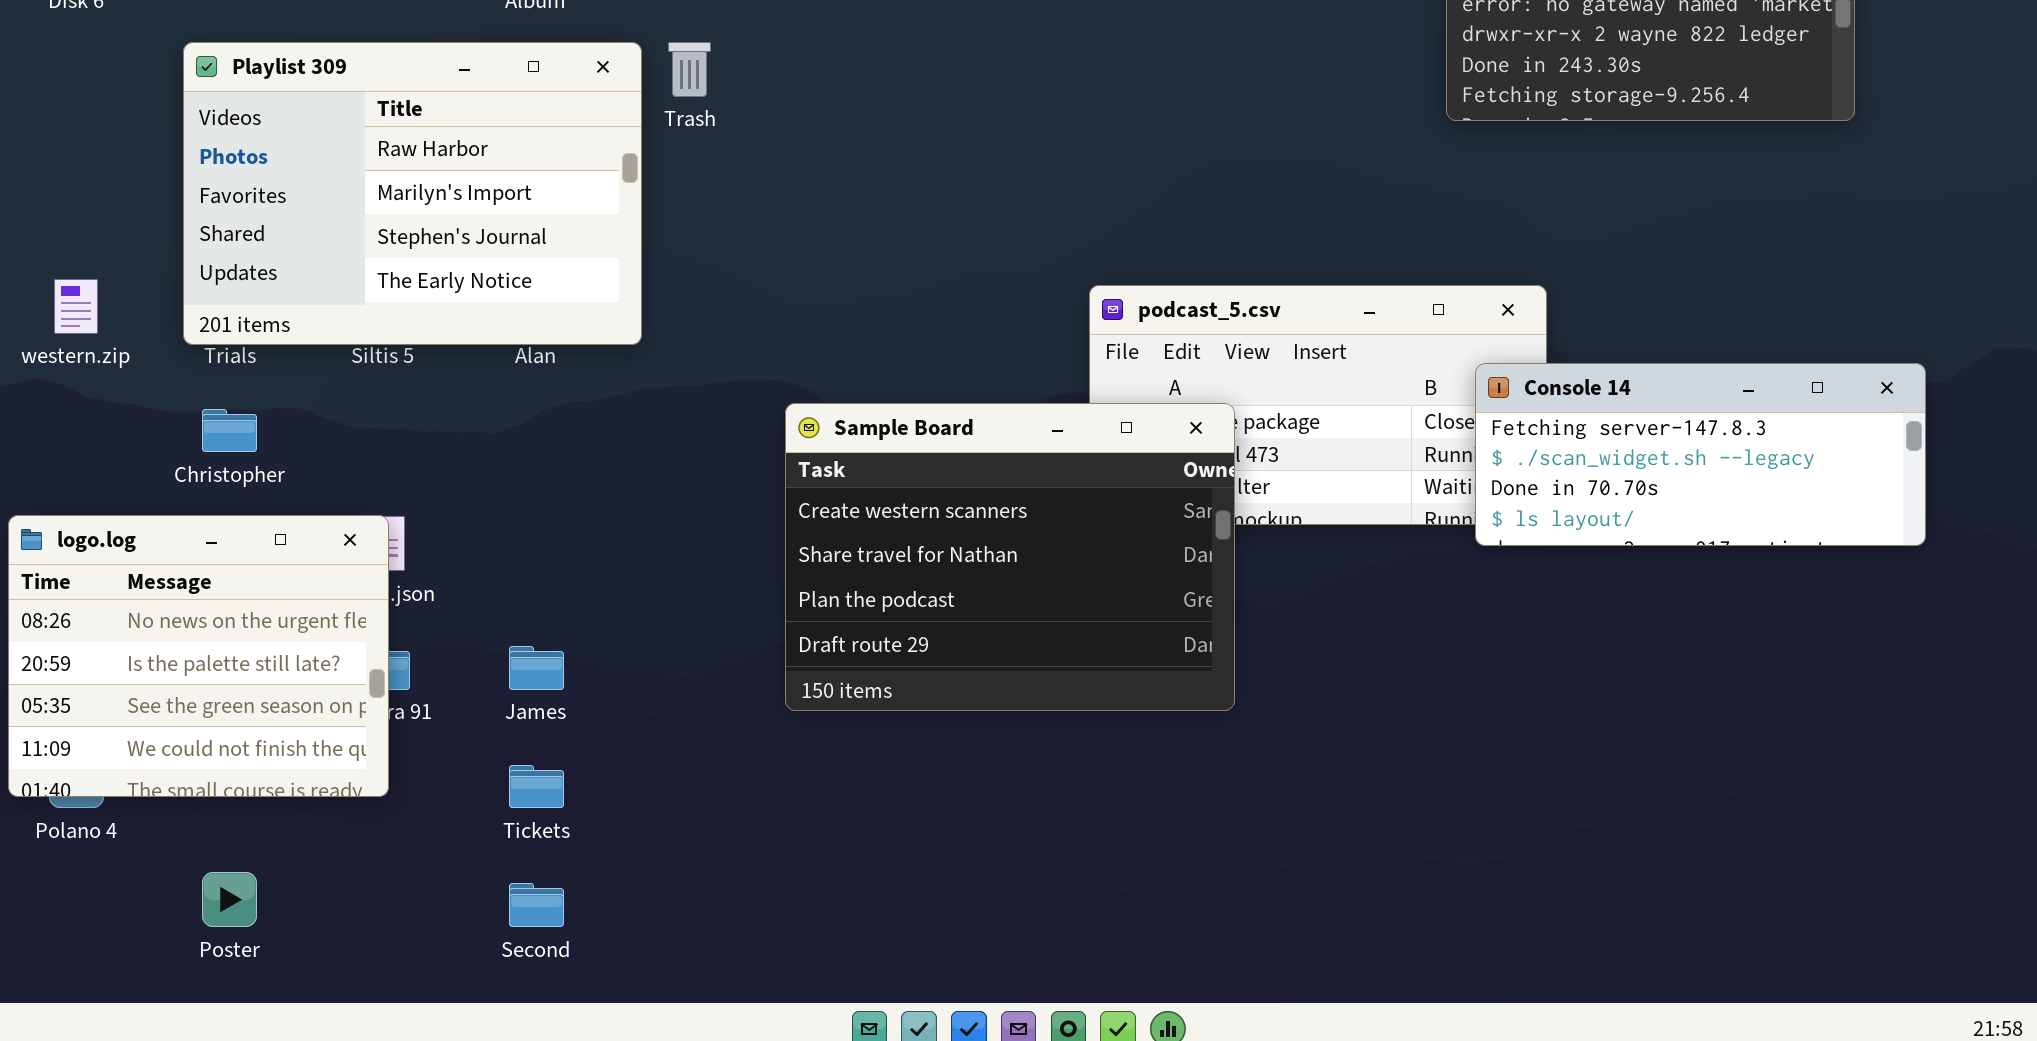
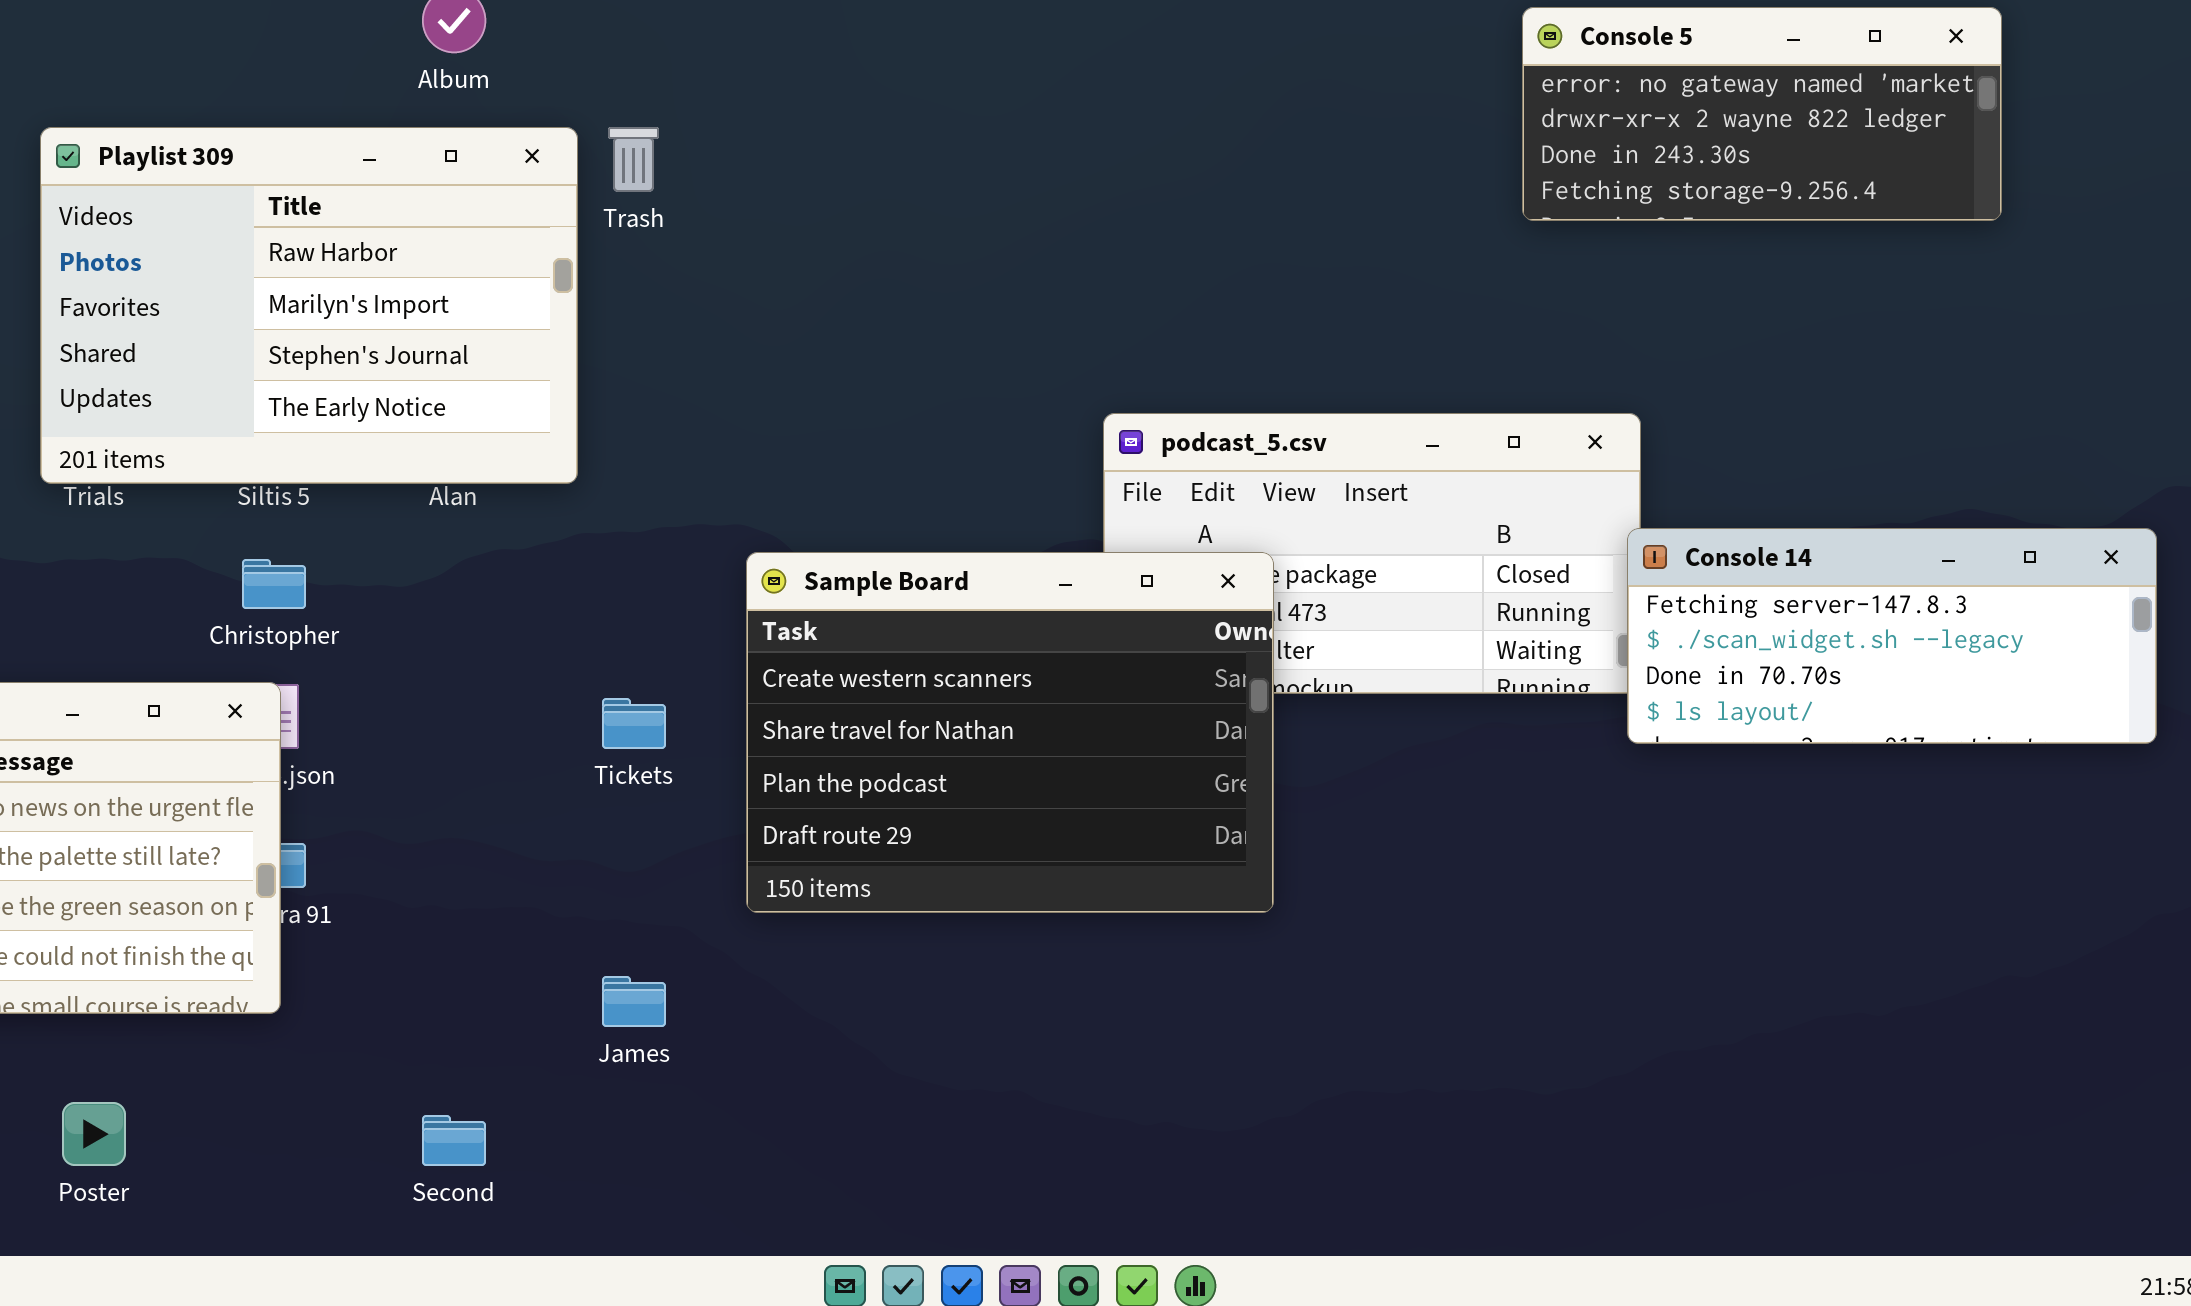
Console 14: [1475,363,1926,546] -> [1627,528,2157,744], moved
Christopher: [202,409,257,452] -> [242,559,306,609], moved
James: [509,646,564,690] -> [602,976,666,1027], moved
Tickets: [509,765,564,808] -> [602,698,666,749], moved

